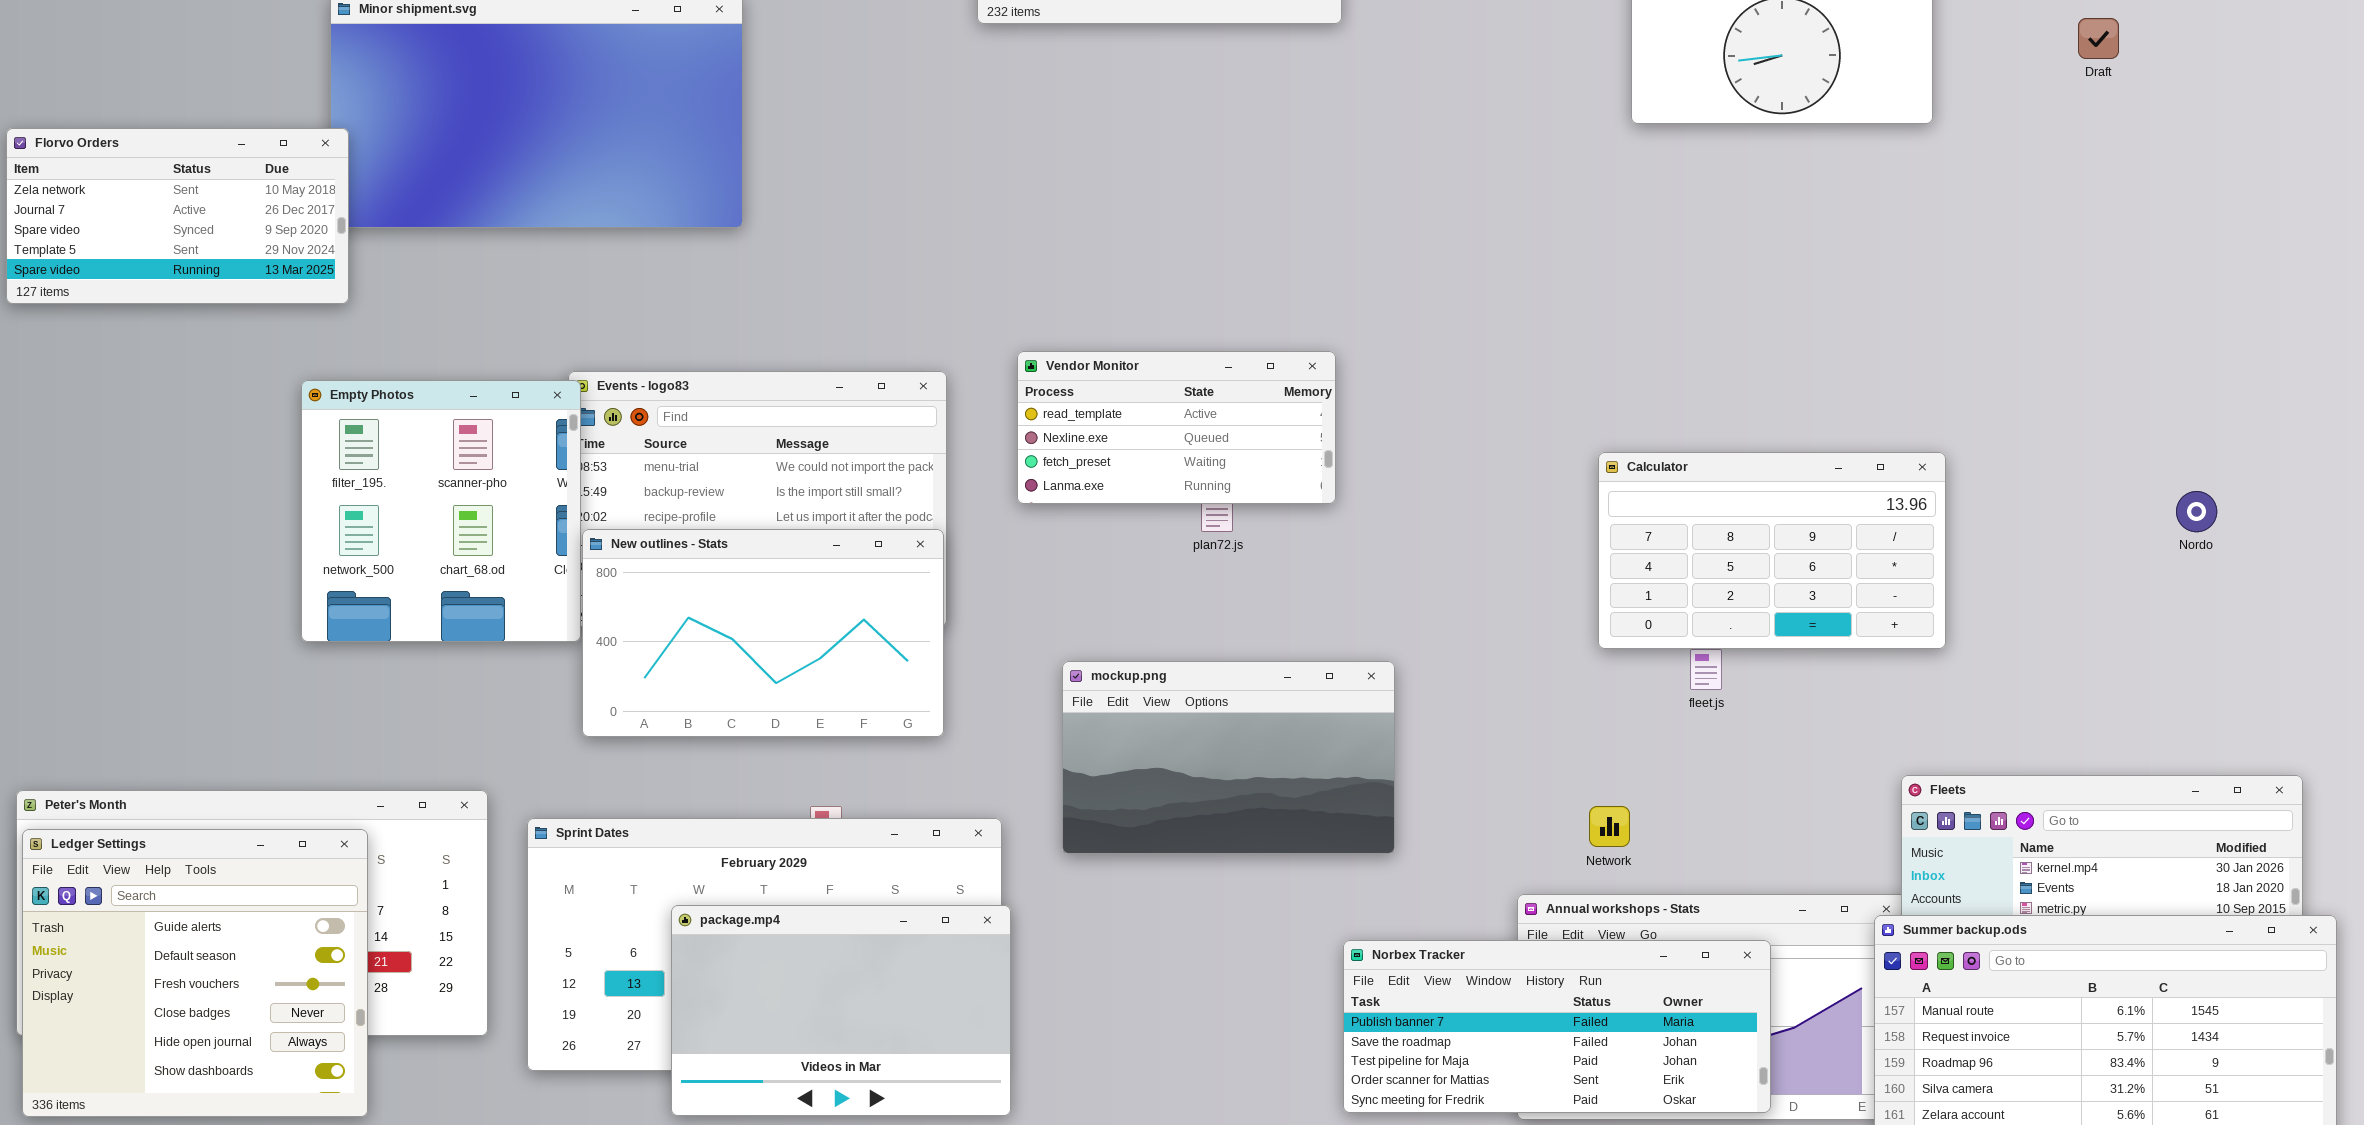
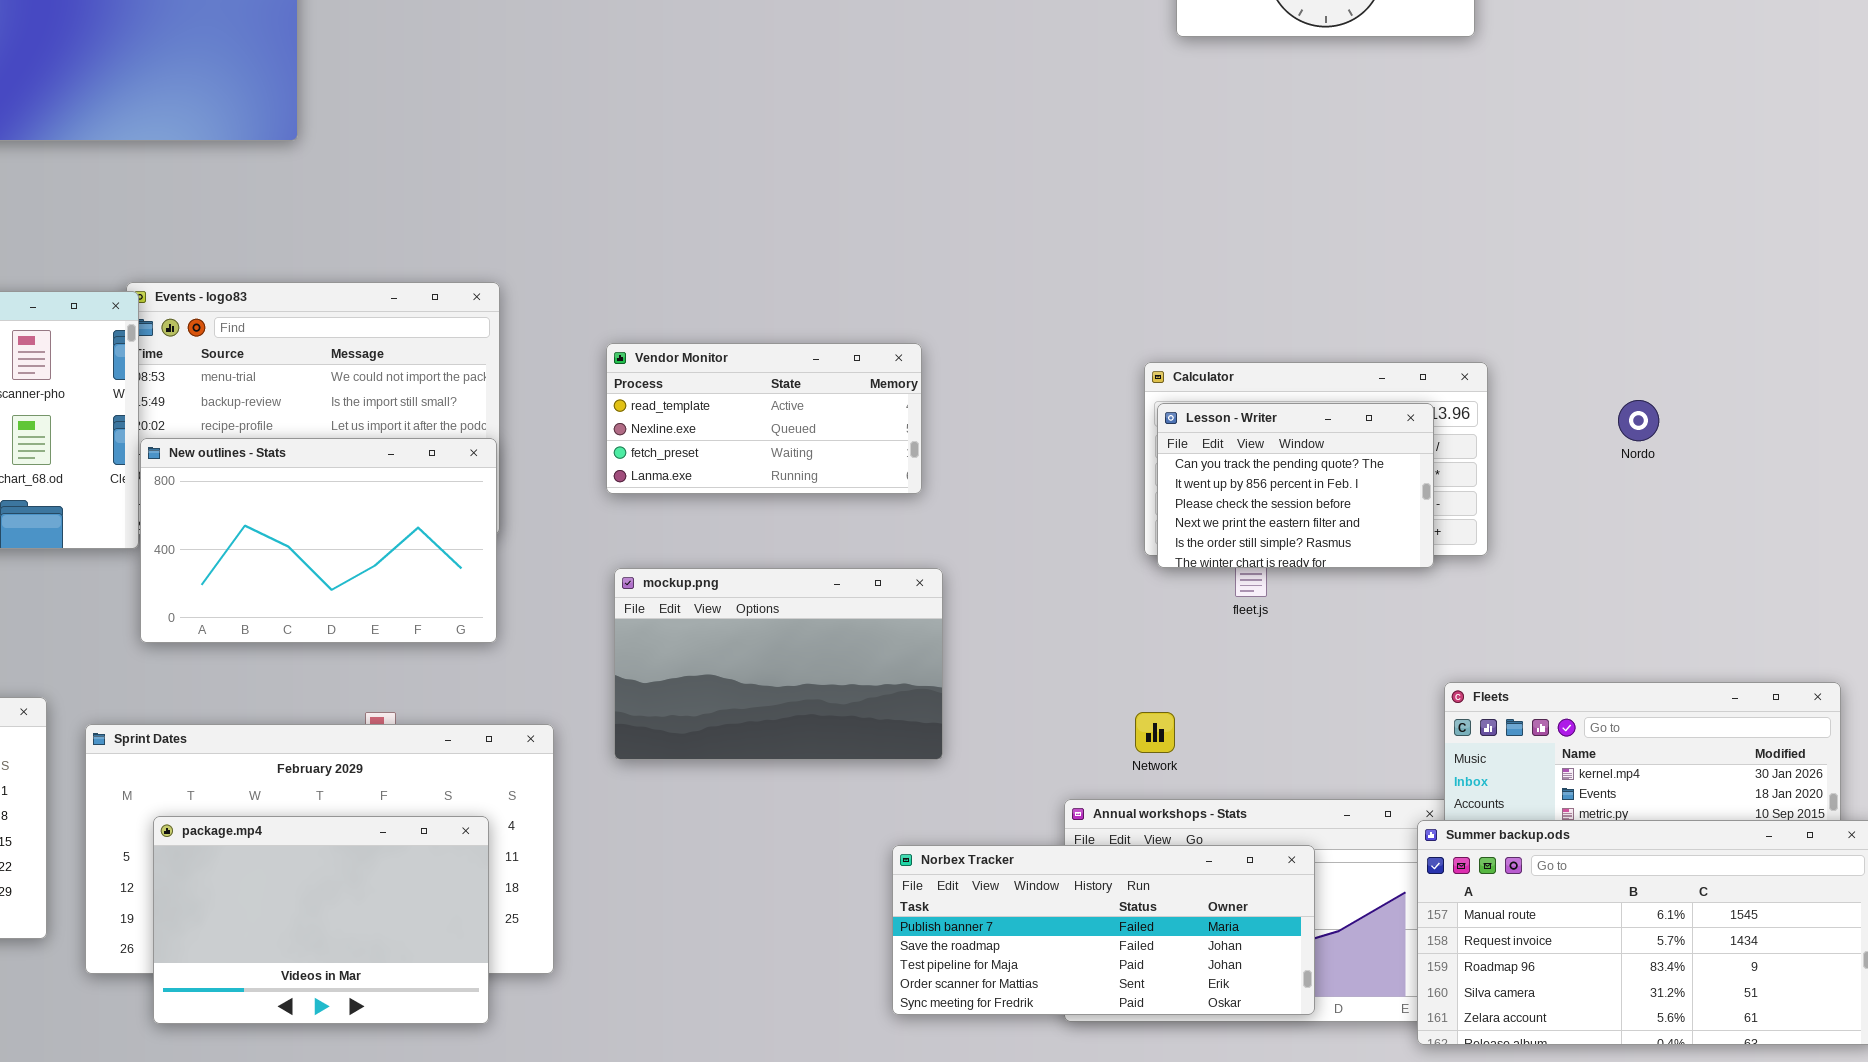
Vendor Monitor: [1017,351,1336,504] -> [606,343,922,494], moved
Nordo: [2176,491,2217,532] -> [1618,400,1659,441], moved
Lesson - Writer: none -> [1157,403,1434,568], opened
package.mp4: [671,905,1011,1116] -> [153,816,489,1024], moved

